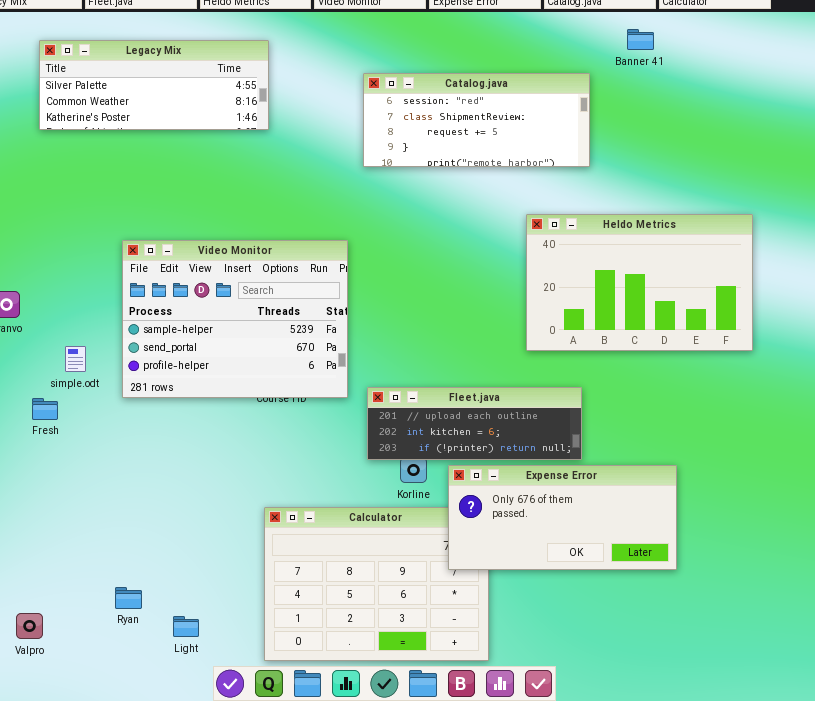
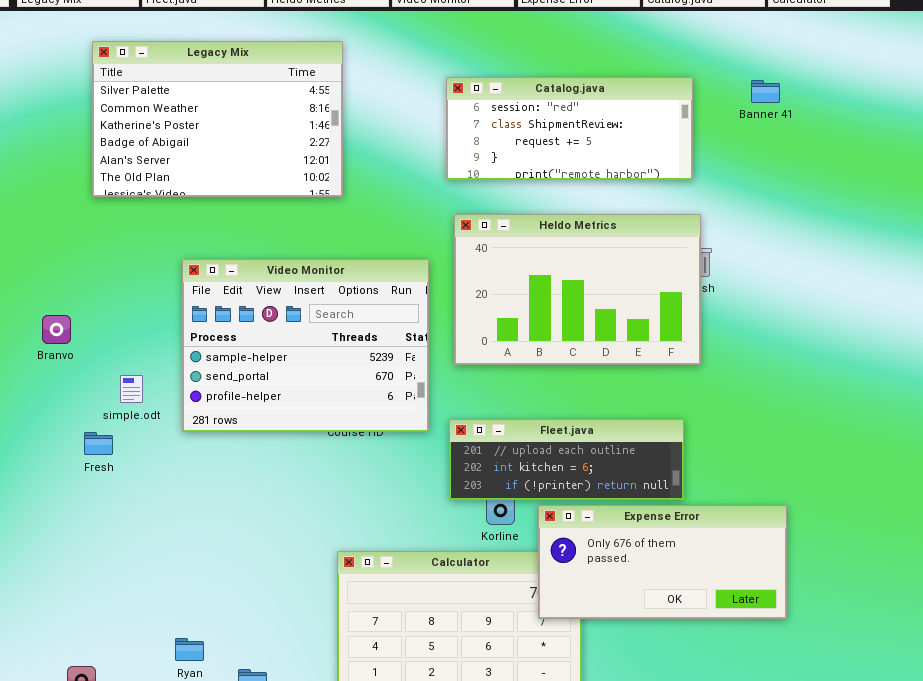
Banner 41: [627,29,654,50] -> [751,80,780,103], moved
Legacy Mix: [39,40,269,130] -> [92,41,343,197], resized
Heldo Metrics: [526,214,753,351] -> [454,214,701,365], moved

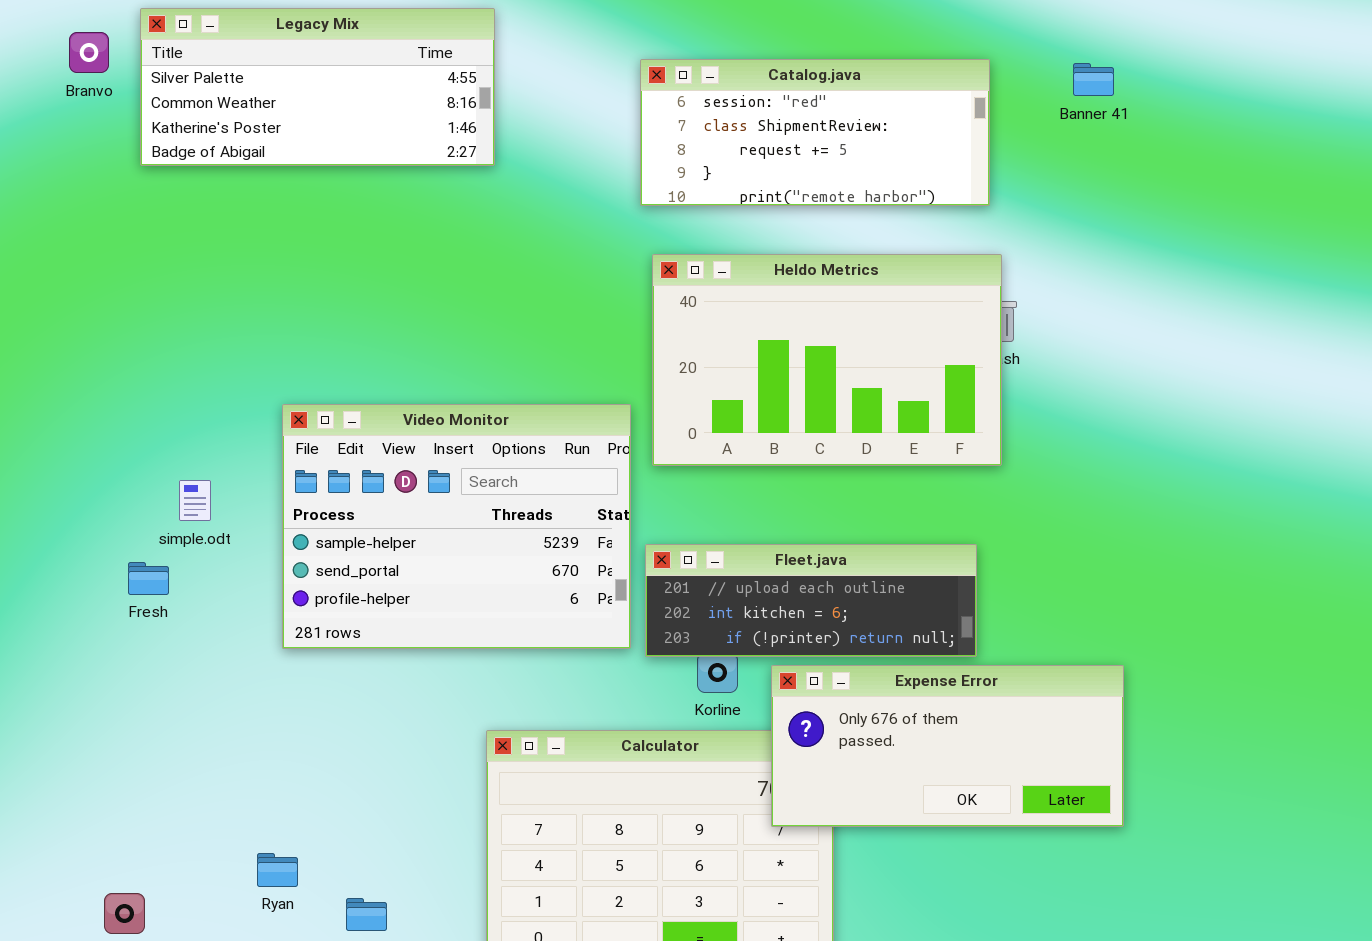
Legacy Mix: [92,41,343,197] -> [140,8,495,166], resized
Video Monitor: [182,259,429,432] -> [282,404,631,649], moved
Branvo: [42,315,71,344] -> [69,32,109,73], moved

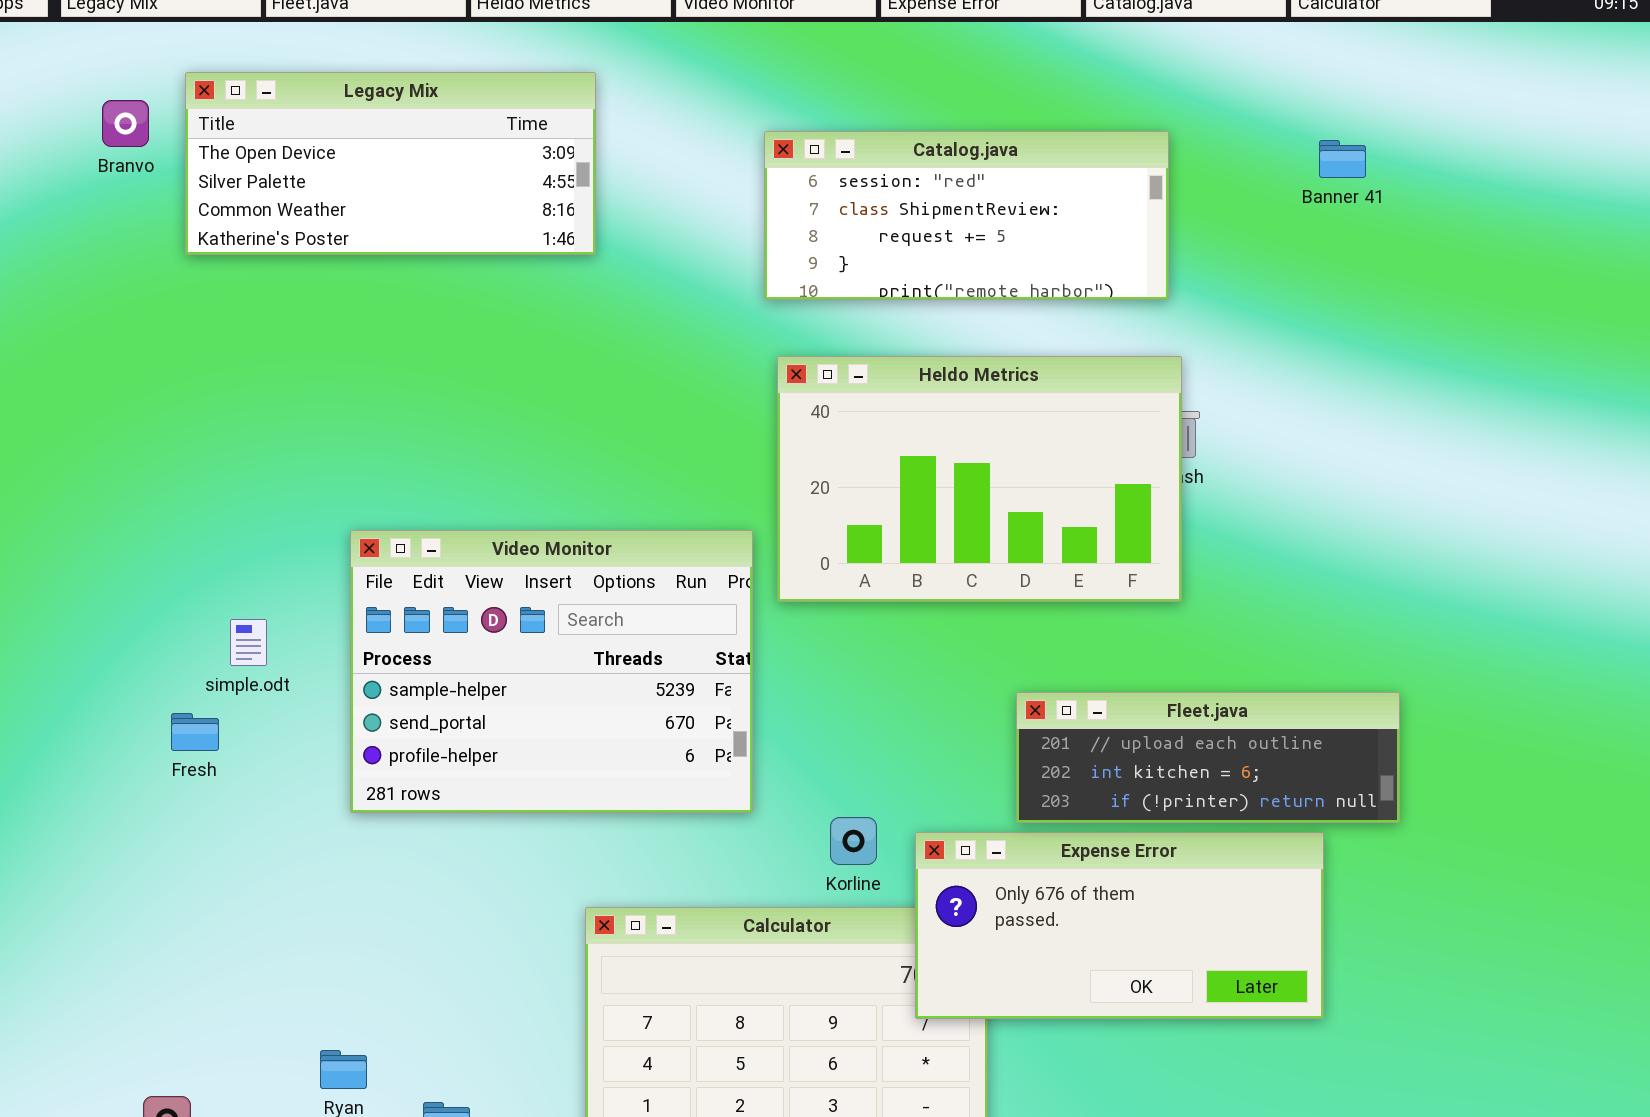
Legacy Mix: [140,8,495,166] -> [185,72,596,255], scrolled up 1 row
Banner 41: [1073,63,1114,96] -> [1319,140,1366,178], moved
Fleet.java: [645,544,977,657] -> [1016,692,1400,823], moved

